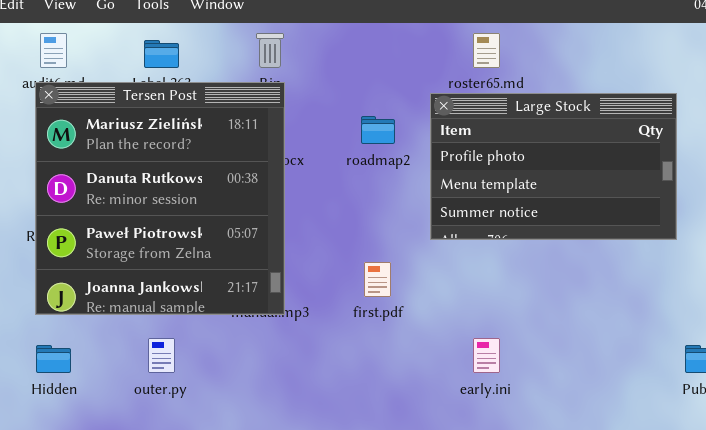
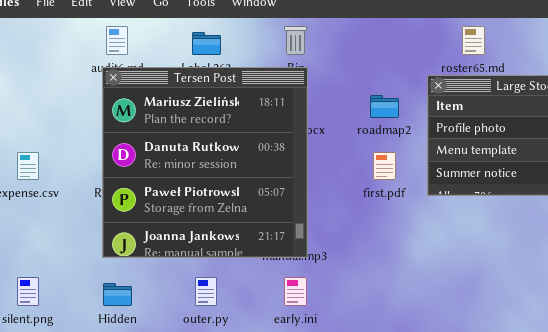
first.pdf: [364,262,391,297] -> [373,152,396,180], moved
early.ini: [473,338,500,373] -> [284,277,307,306], moved

